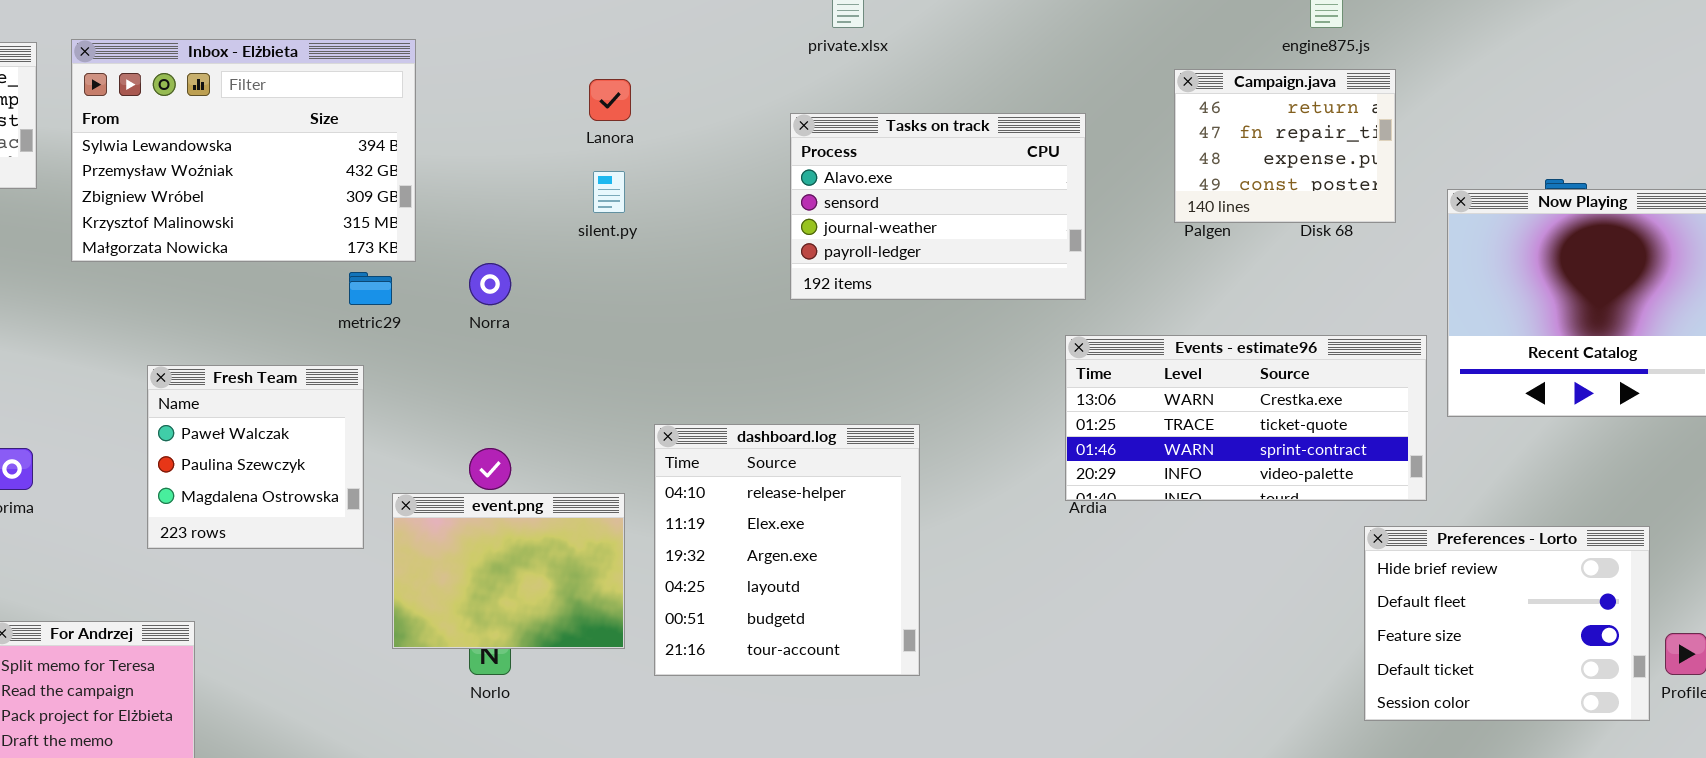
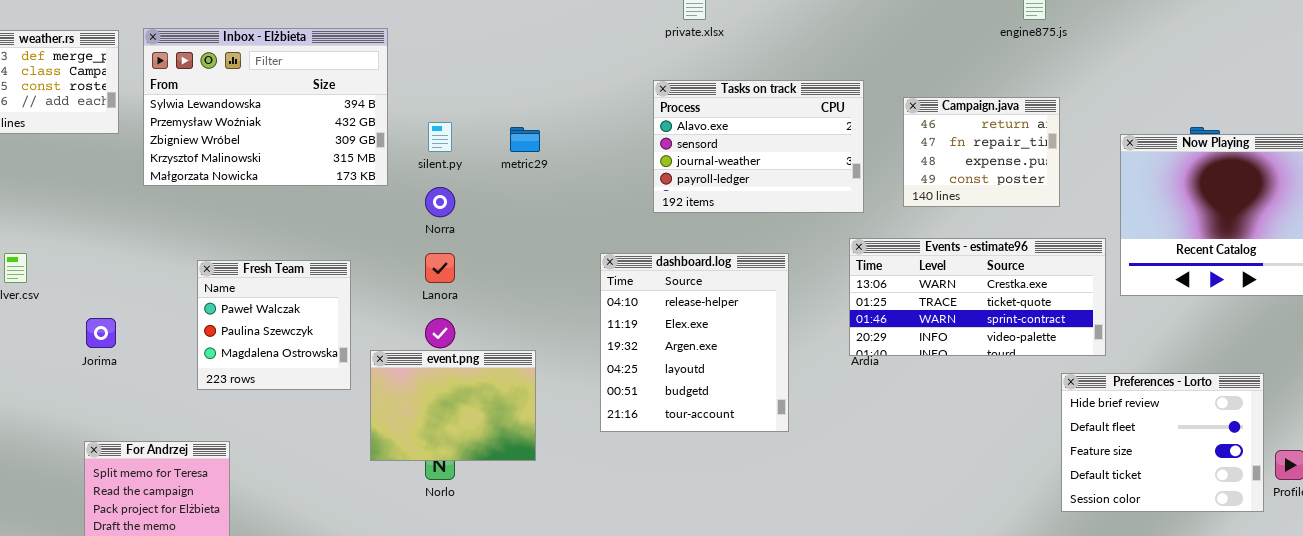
Campaign.java: [1174,69,1396,223] -> [903,97,1060,207], moved
Lanora: [589,79,631,121] -> [425,253,455,283], moved
silent.py: [593,171,625,213] -> [428,122,452,152], moved
metric29: [349,272,392,305] -> [510,127,540,152], moved
dashboard.log: [654,424,920,676] -> [600,253,789,432], moved

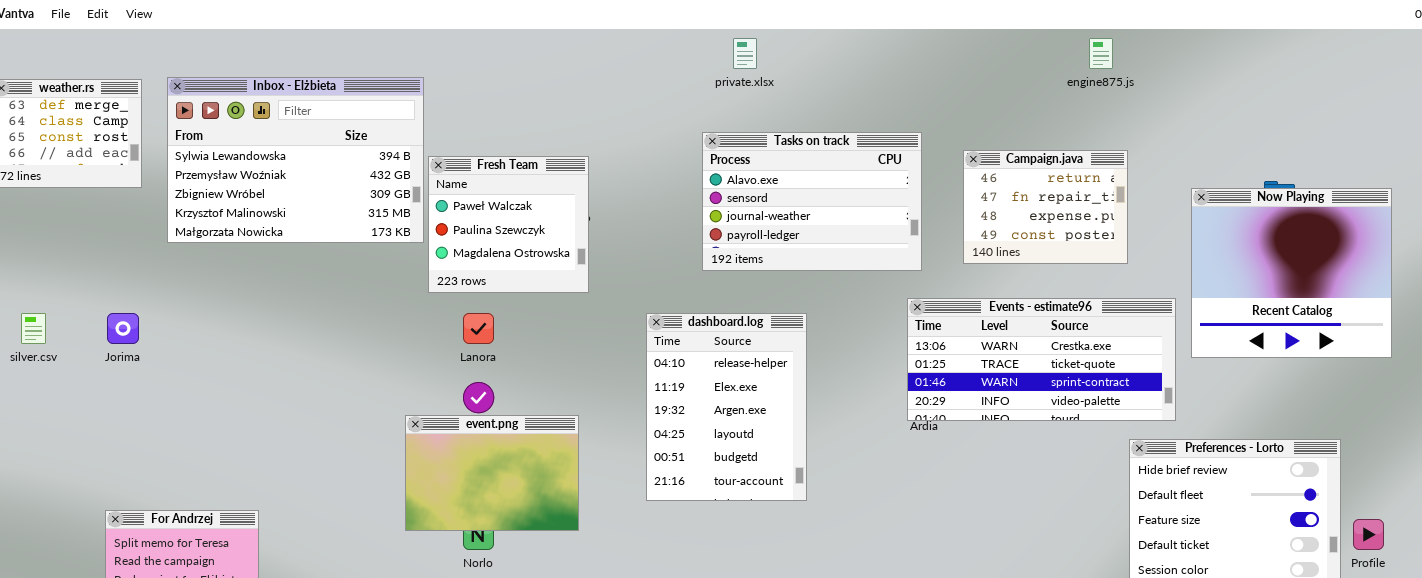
dashboard.log: [600,253,789,432] -> [646,313,807,501], resized
Fresh Team: [197,260,351,390] -> [428,156,589,293], moved
Jorima: [86,318,116,348] -> [107,313,139,344], moved

